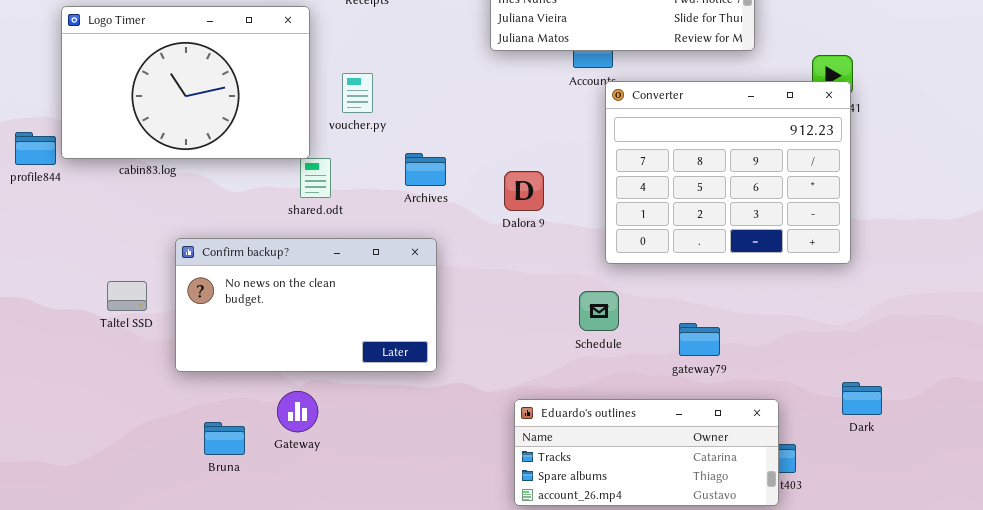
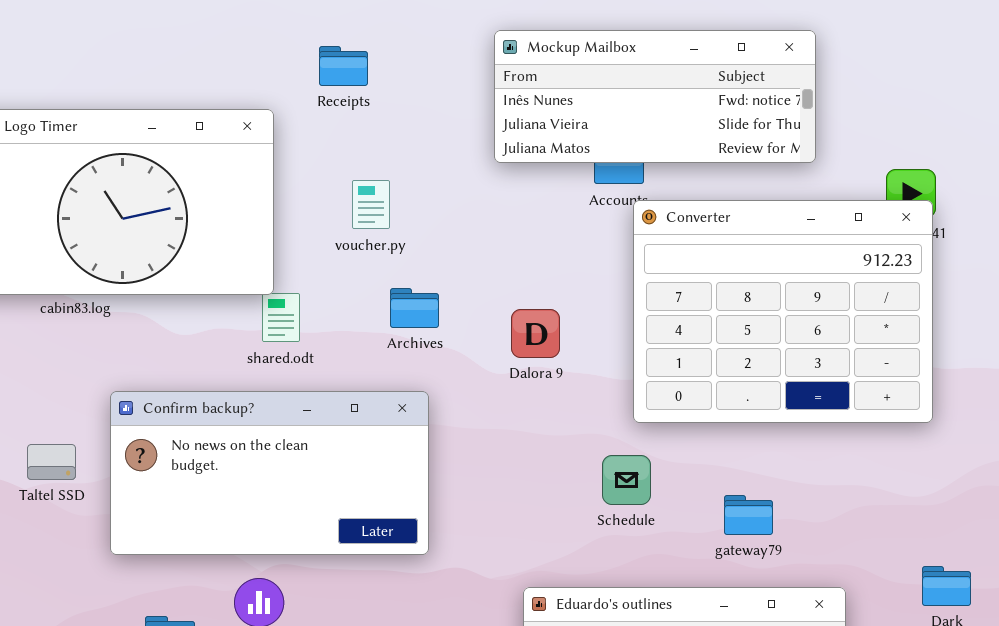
voucher.py: [342,73,373,113] -> [352,180,390,229], moved

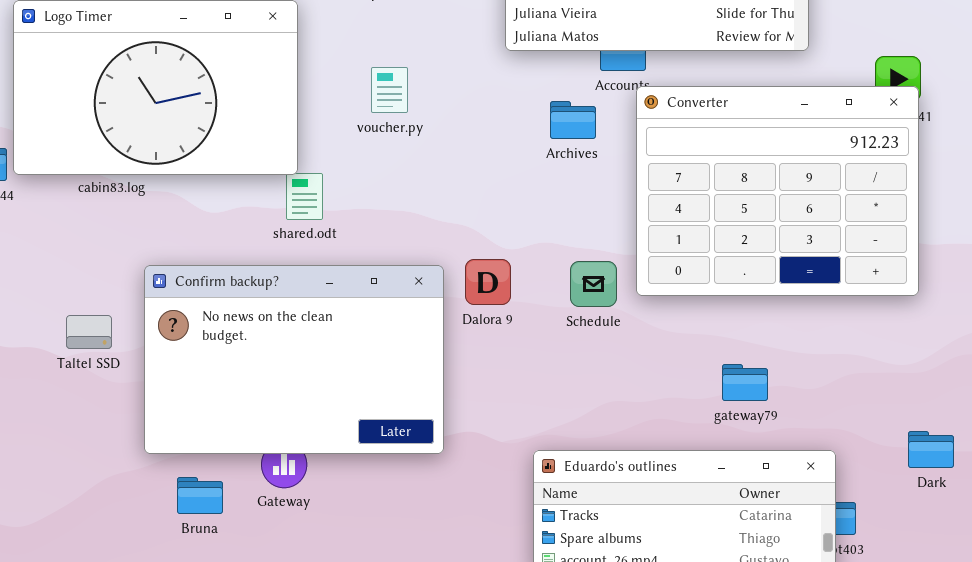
Archives: [390,288,439,328] -> [550,101,596,139], moved
Dalora 9: [511,309,560,358] -> [465,259,511,305], moved
Confirm backup?: [110,391,429,555] -> [144,265,444,454], resized
Schedule: [602,455,651,505] -> [570,261,617,307], moved

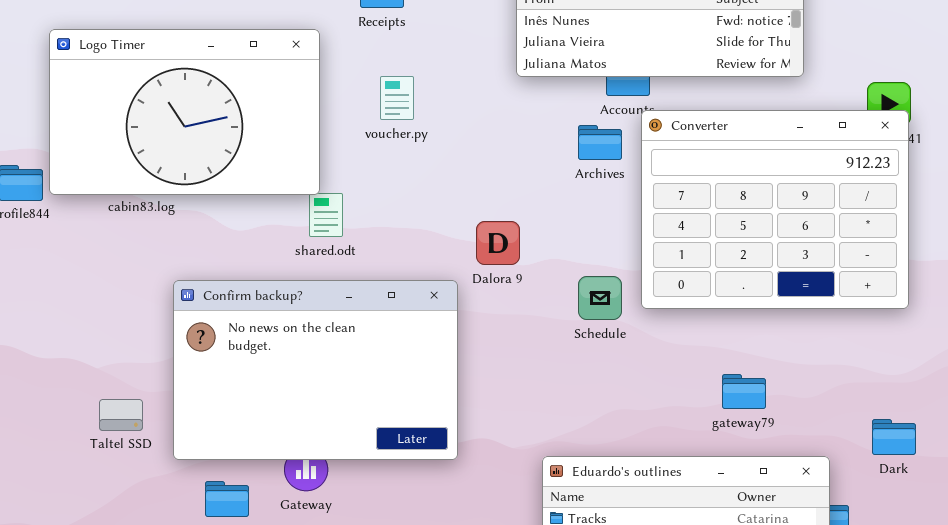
voucher.py: [371,67,408,113] -> [380,76,414,120], moved
Archives: [550,101,596,139] -> [578,125,622,160], moved
Dalora 9: [465,259,511,305] -> [476,221,520,265], moved
Taltel SSD: [66,315,112,349] -> [99,399,143,431], moved
Dark: [908,431,954,468] -> [872,419,916,455], moved

